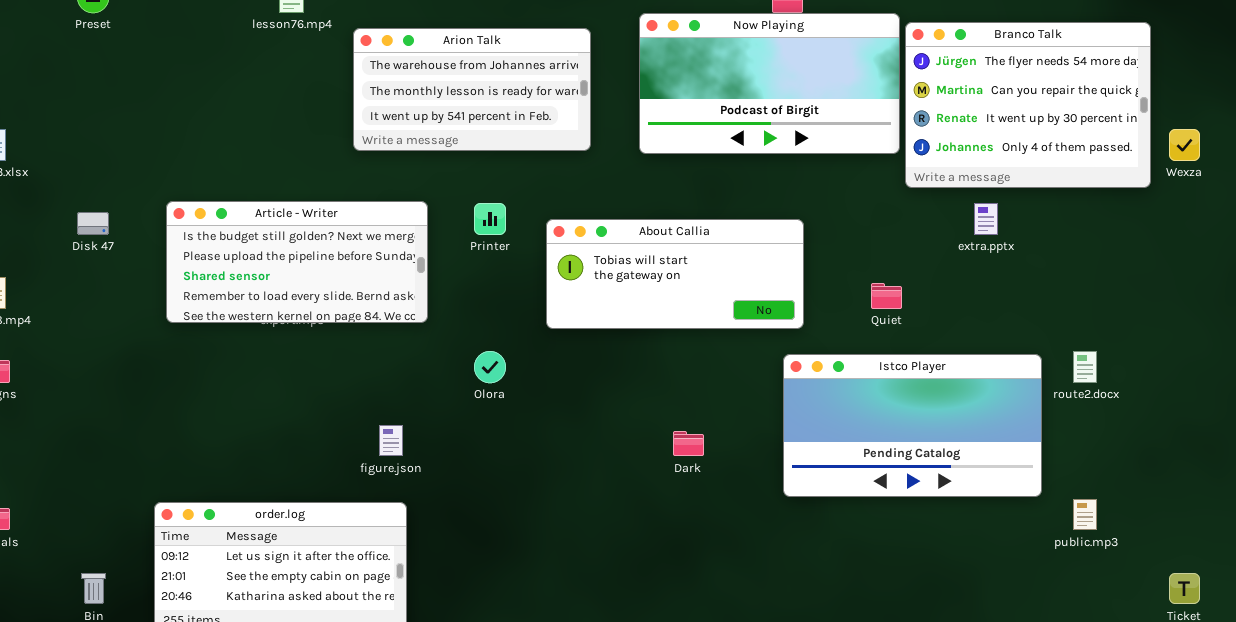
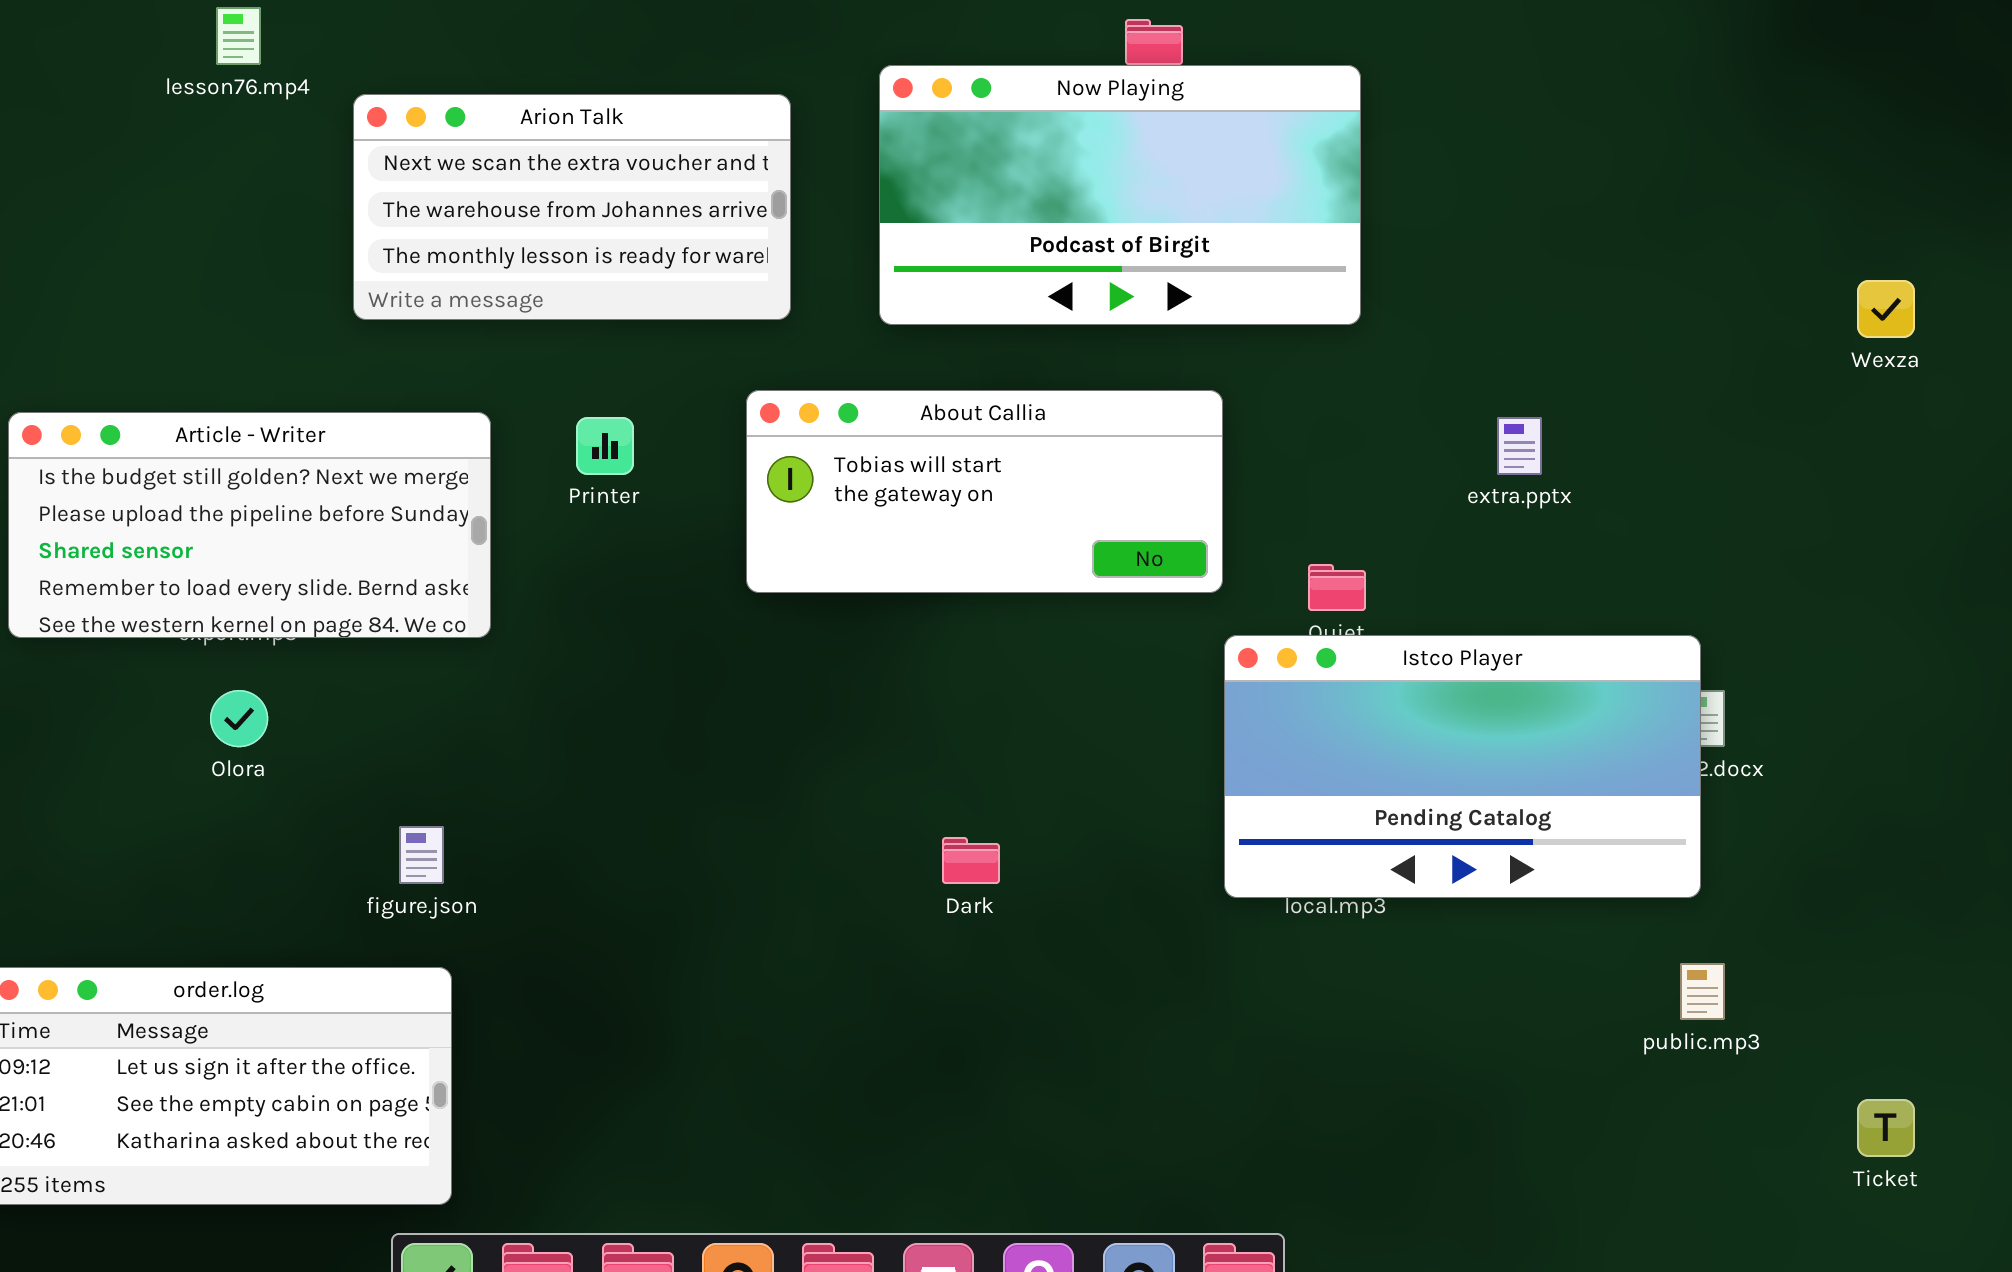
Branco Talk: [905,22,1151,188] -> none, closed
Arion Talk: [353,28,591,151] -> [353,94,791,320], scrolled up 1 row
About Callia: [546,219,804,329] -> [746,390,1223,593], moved
Olora: [474,351,506,383] -> [210,690,268,747], moved
Istco Player: [783,354,1042,497] -> [1224,635,1701,898], moved

